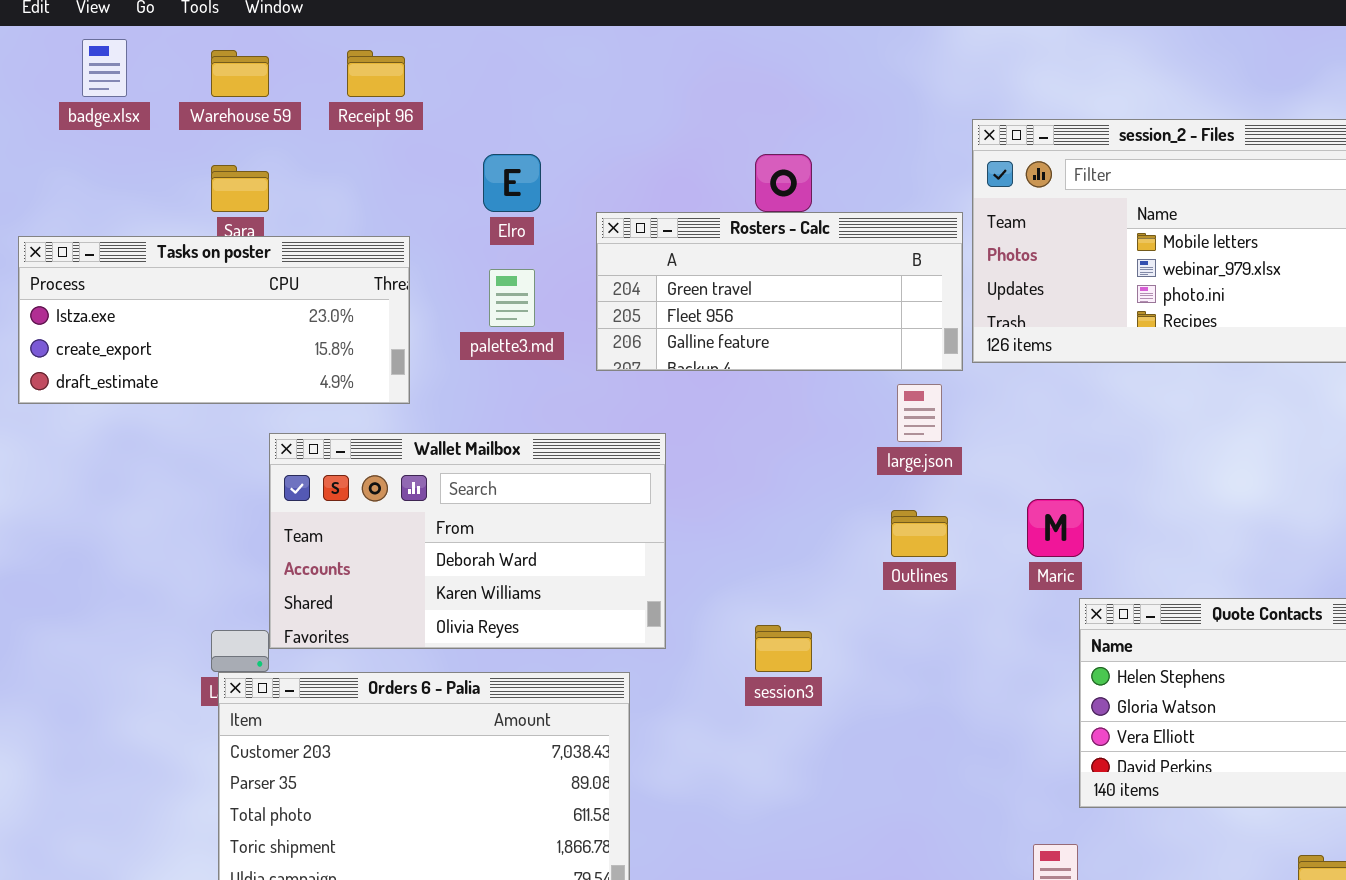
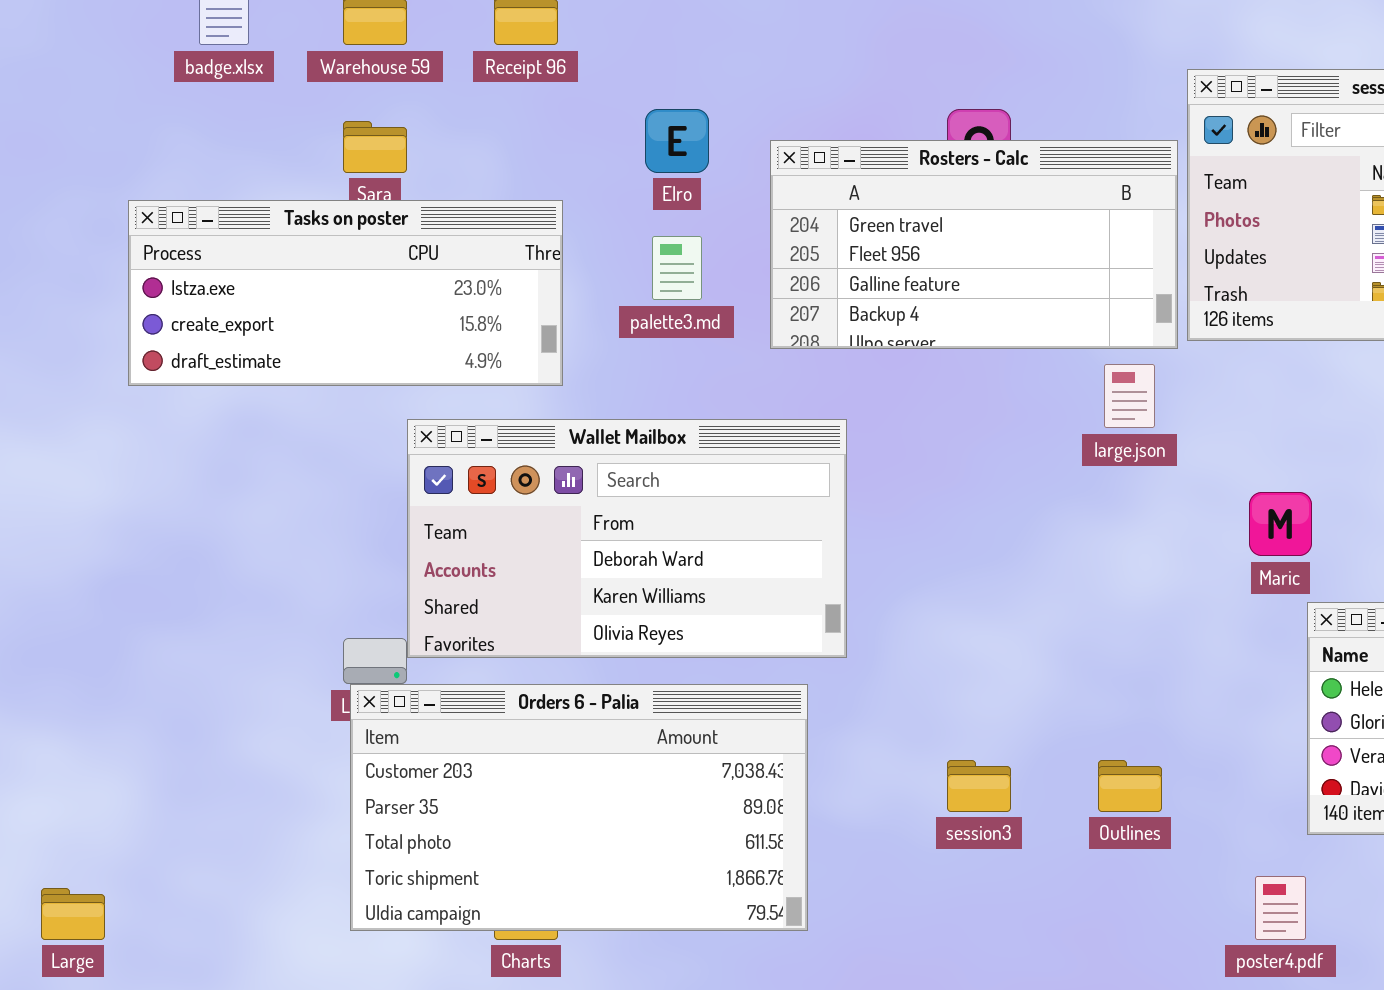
Rosters - Calc: [596,212,963,371] -> [770,140,1178,349], resized
Outlines: [891,510,948,557] -> [1098,760,1162,812], moved
session3: [755,625,812,672] -> [947,760,1011,812], moved

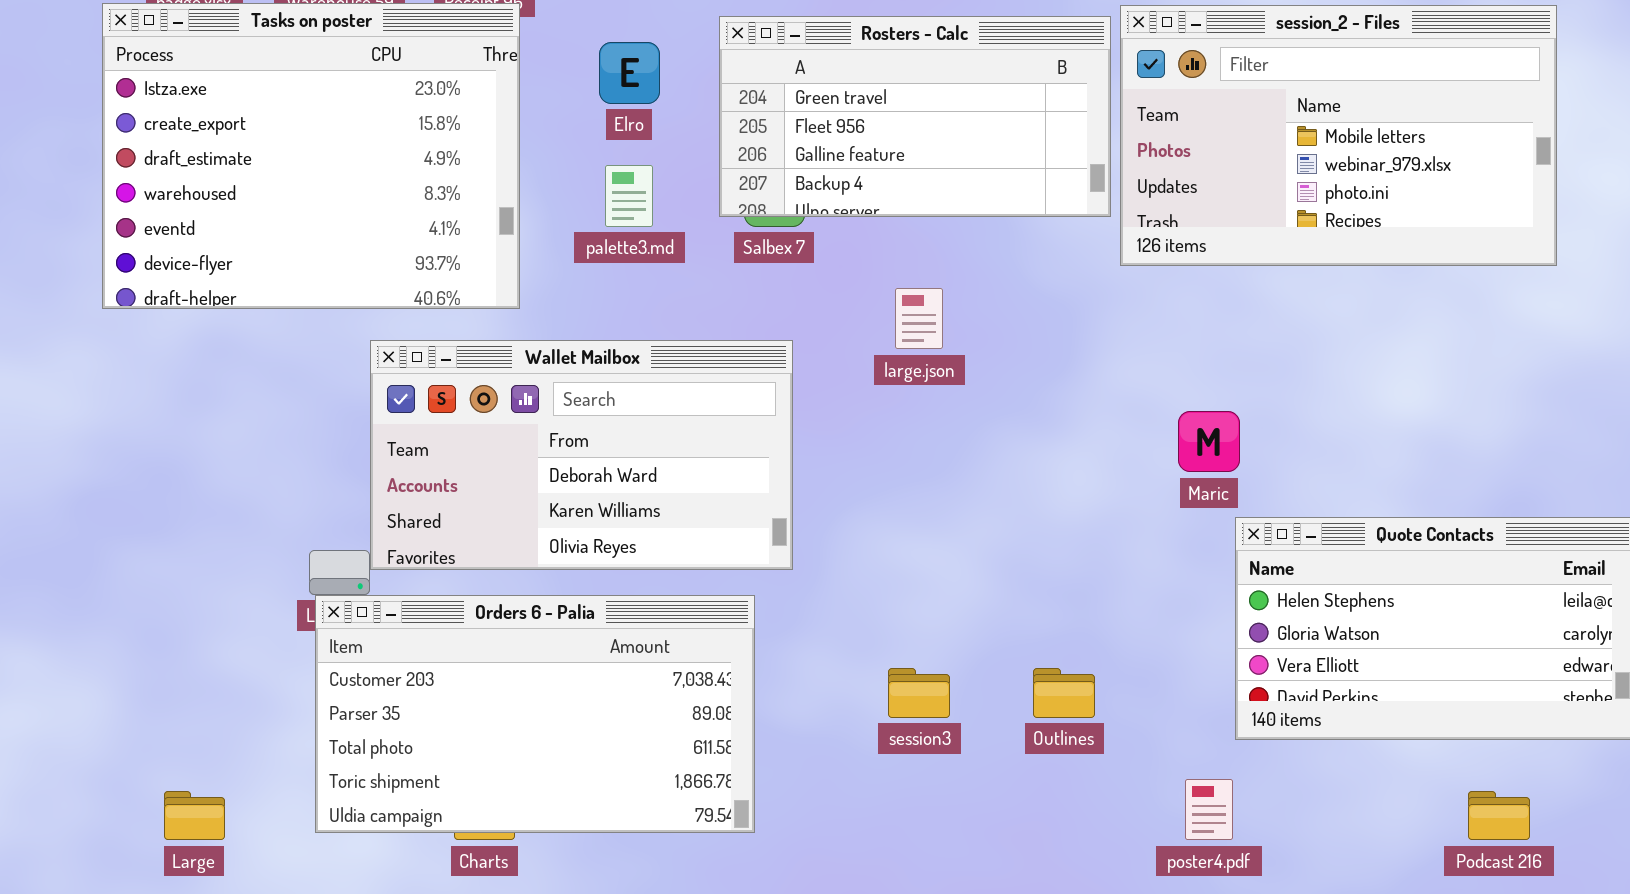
Rosters - Calc: [770,140,1178,349] -> [719,16,1111,217], moved
Tasks on poster: [128,200,563,386] -> [102,3,520,309], resized
large.json: [1104,364,1155,428] -> [895,288,943,349], moved
Large: [41,888,105,940] -> [164,791,225,840], moved

